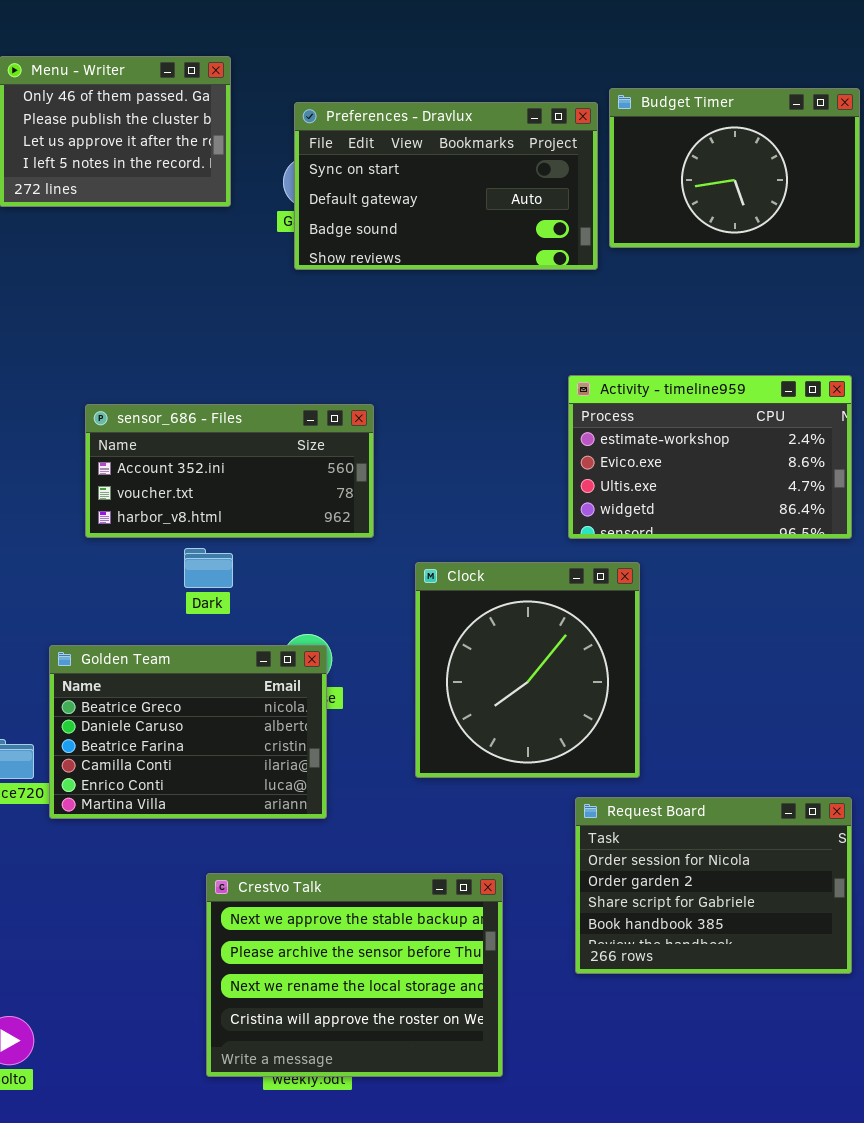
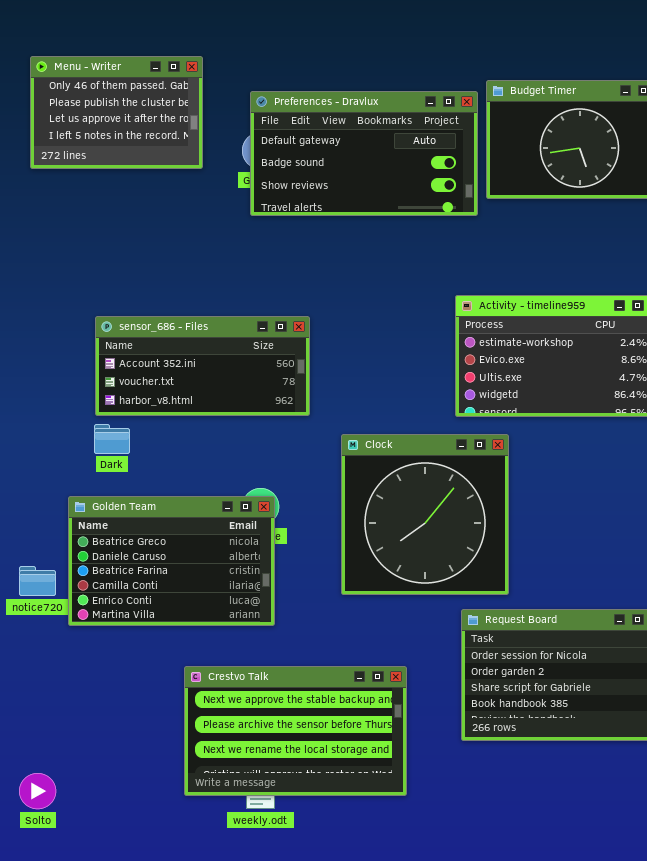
Preferences - Dravlux: [294,102,598,270] -> [250,91,478,216], scrolled down 1 row
Dark: [184,548,233,588] -> [94,424,130,454], moved
Crestvo Talk: [206,873,503,1077] -> [184,666,407,796], resized

